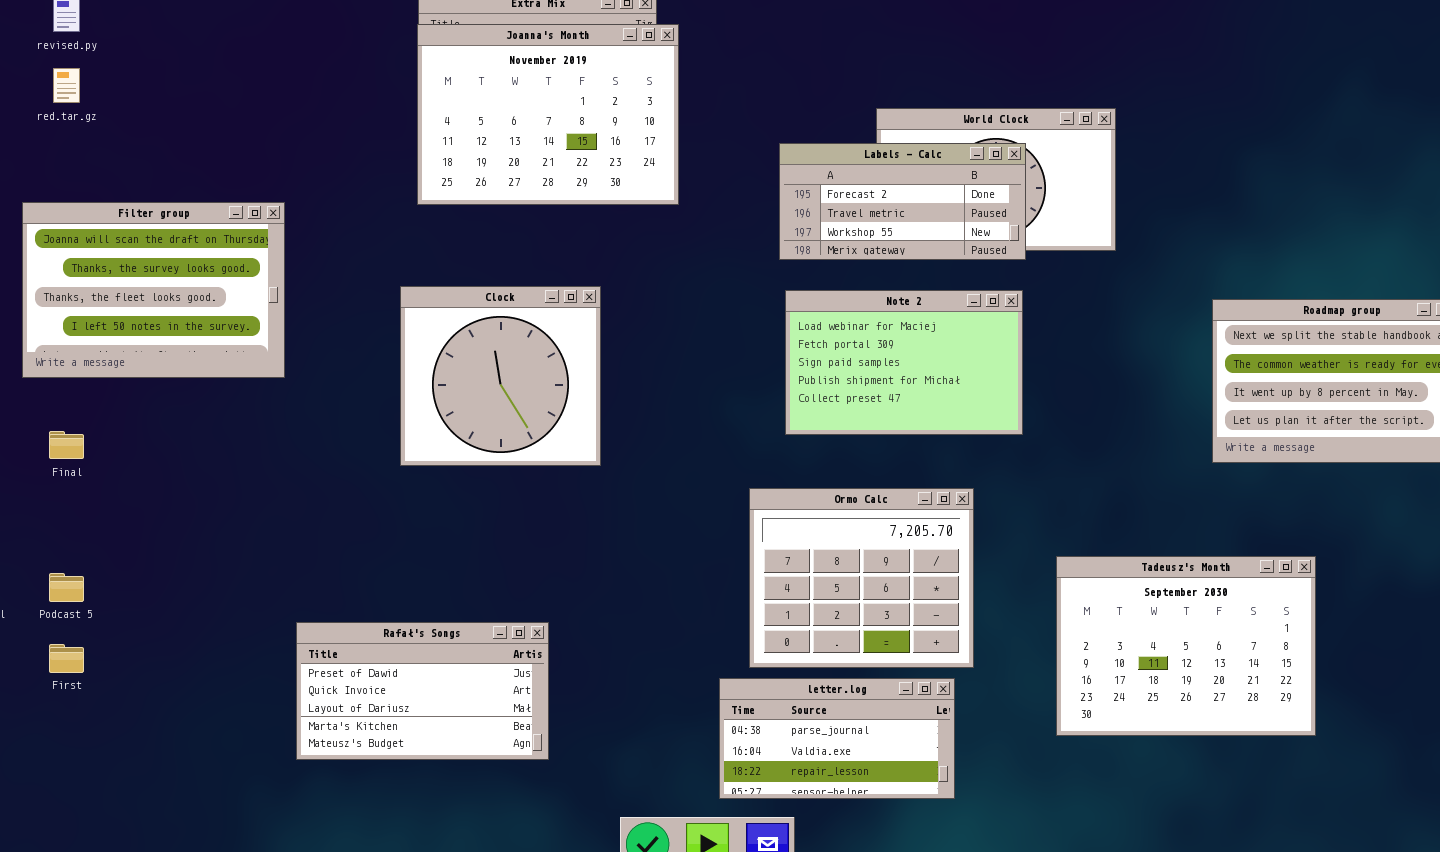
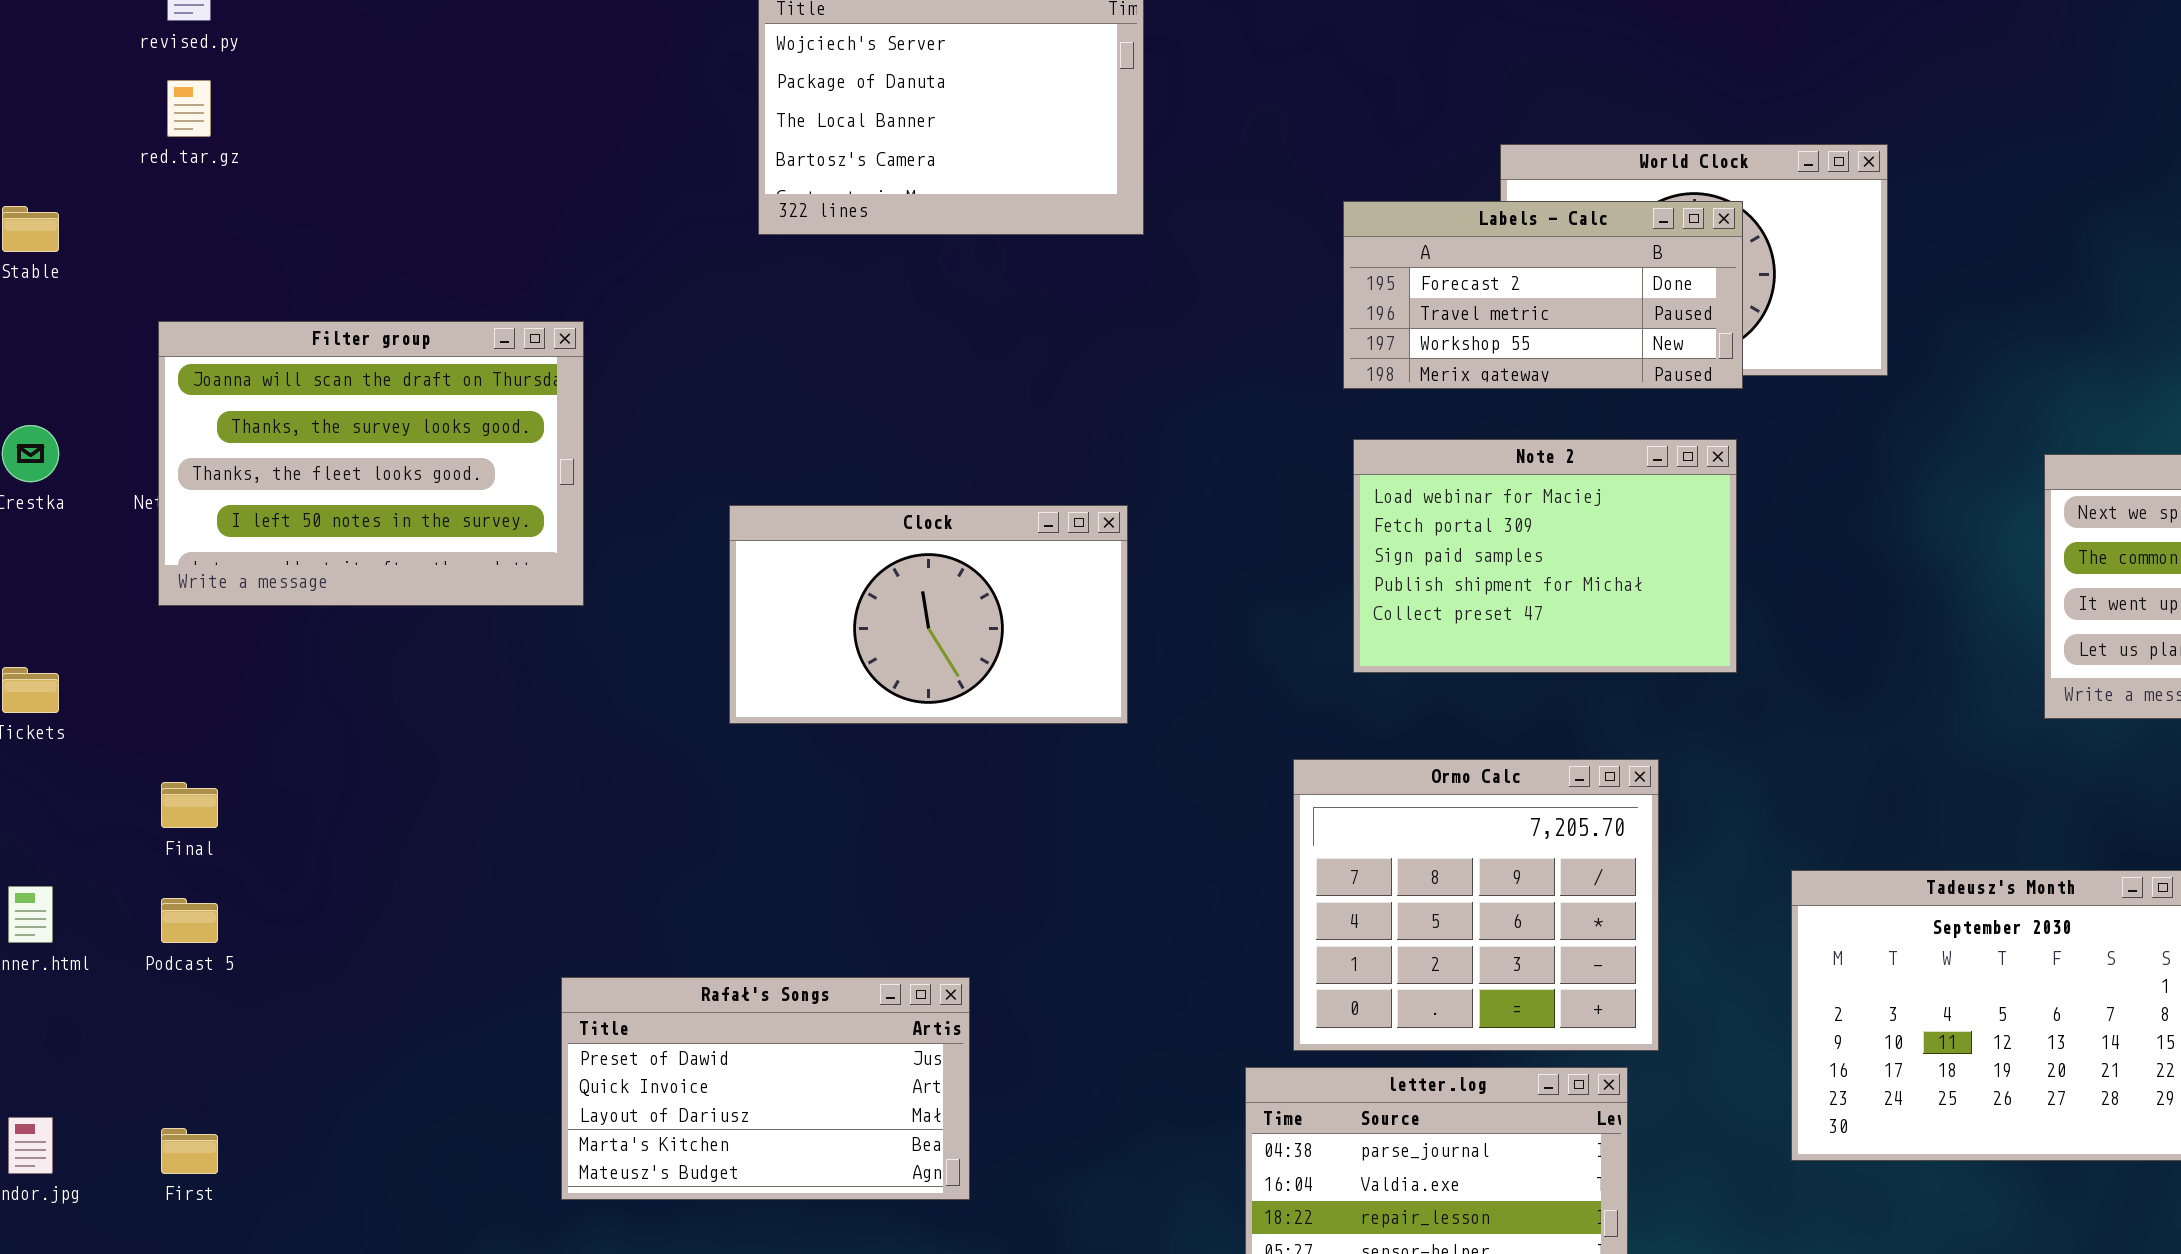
Joanna's Month: [417,24,679,205] -> none, closed
Filter group: [22,202,285,378] -> [158,321,584,606], moved
Clock: [400,286,601,466] -> [729,505,1128,724], resized
Final: [49,431,84,459] -> [161,782,218,828], moved
First: [49,644,84,673] -> [161,1128,218,1174], moved

